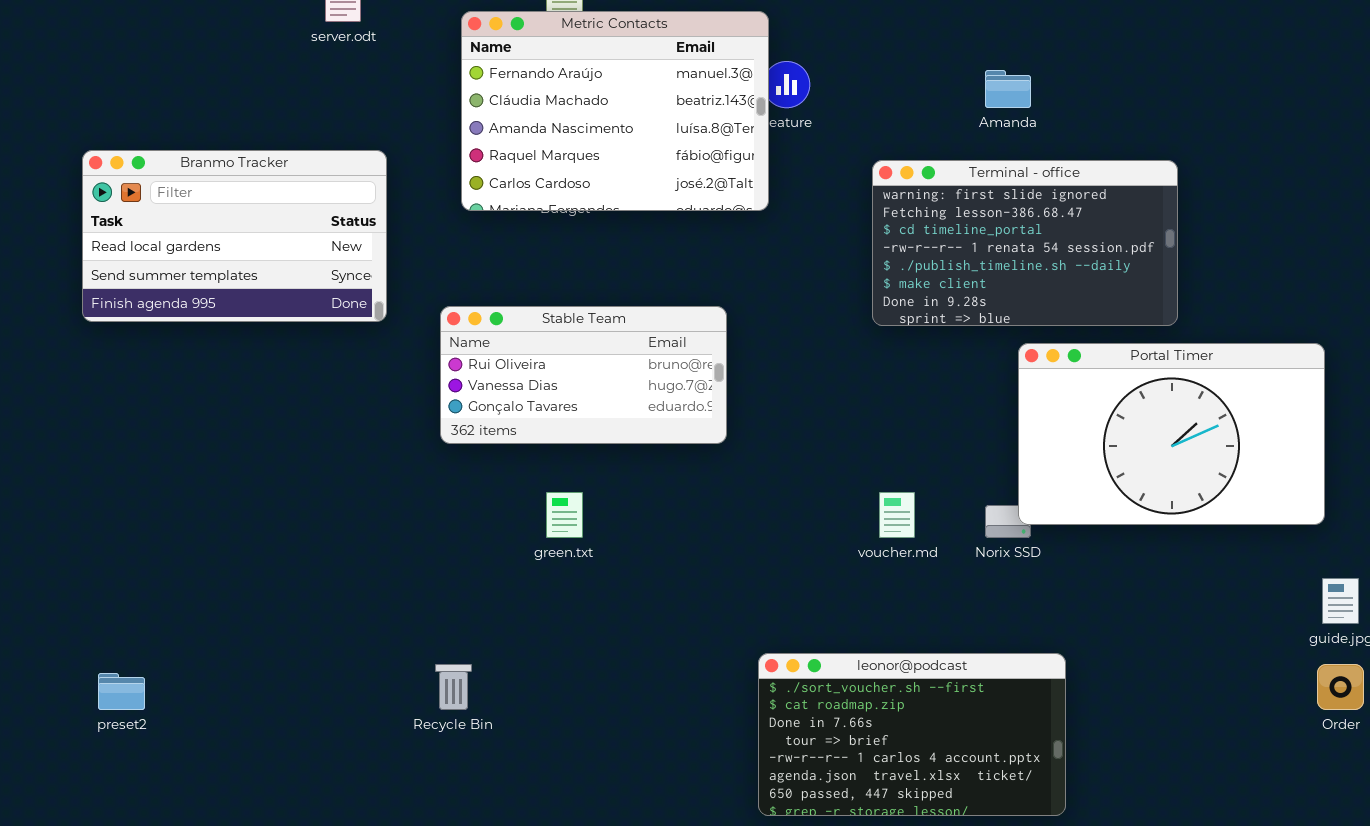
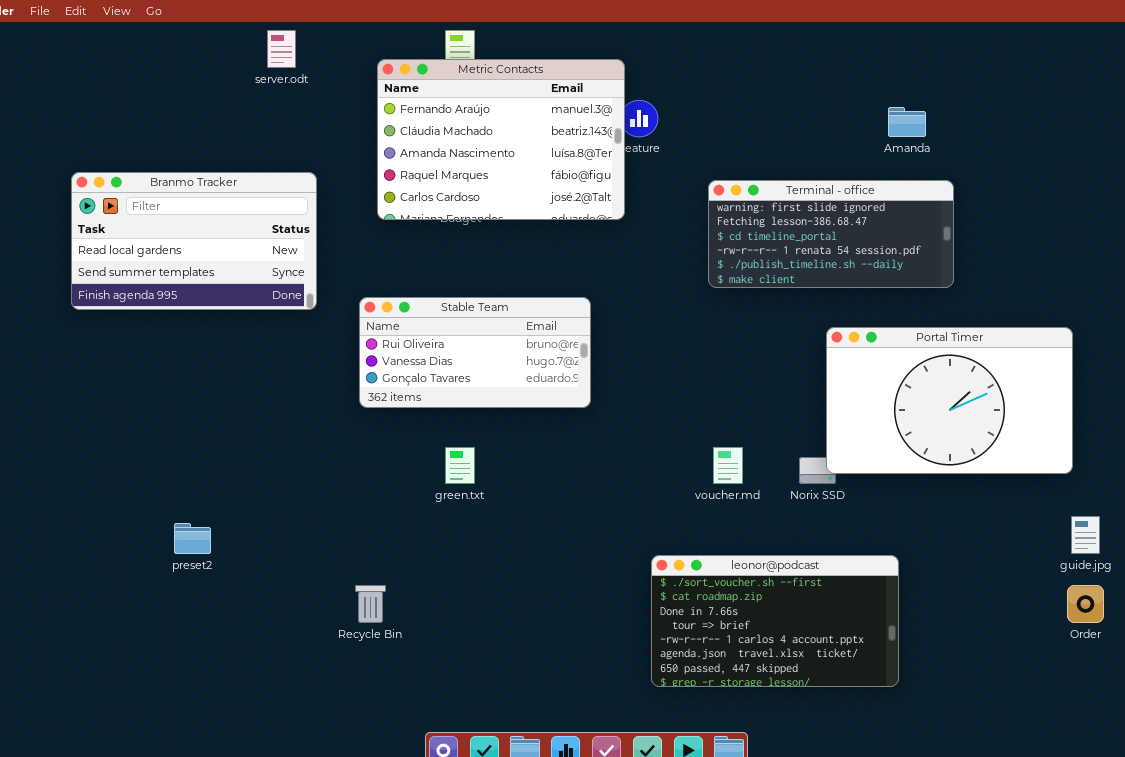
Amanda: [985,70,1031,108] -> [888,107,926,137], moved
Terminal - office: [872,160,1178,326] -> [708,180,954,288], resized
leonor@podcast: [758,653,1066,816] -> [651,555,899,687], moved
preset2: [98,673,145,710] -> [174,523,211,554], moved

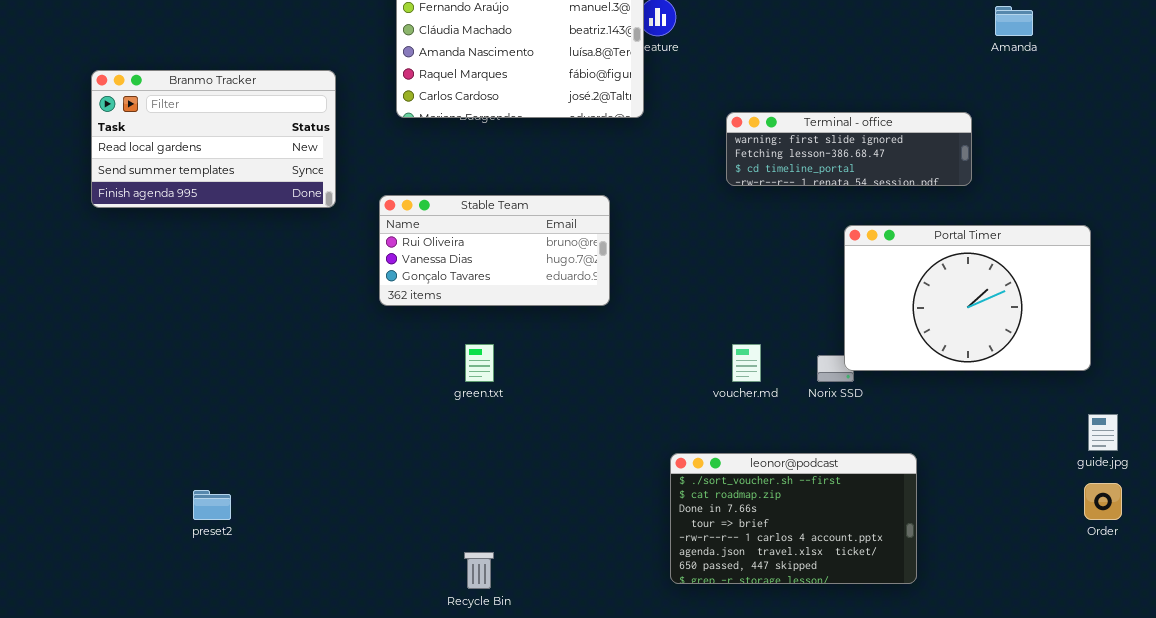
Amanda: [888,107,926,137] -> [995,6,1033,36], moved
Terminal - office: [708,180,954,288] -> [726,112,972,186], resized
preset2: [174,523,211,554] -> [193,490,231,520], moved
Recycle Bin: [355,585,386,623] -> [464,552,494,589], moved

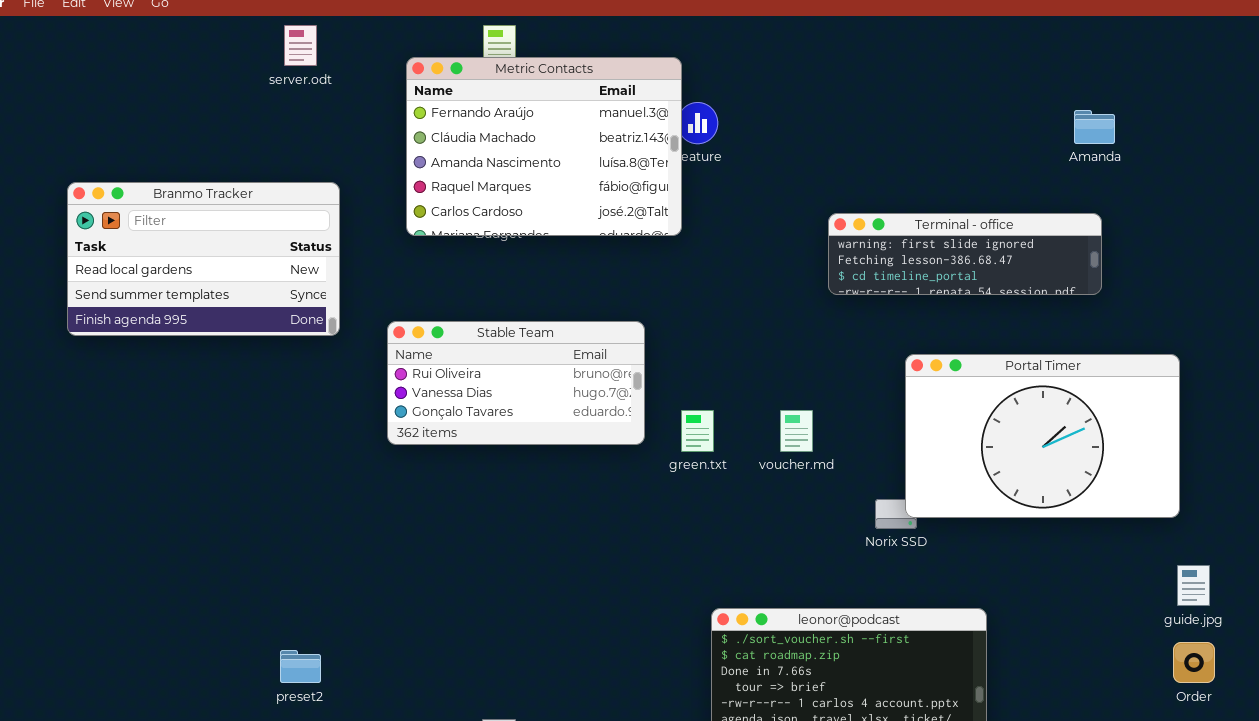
Terminal - office: [726,112,972,186] -> [828,213,1102,295], moved
green.txt: [465,344,494,382] -> [681,410,714,452], moved
voucher.md: [732,344,761,382] -> [780,410,813,452], moved
preset2: [193,490,231,520] -> [280,650,321,683], moved

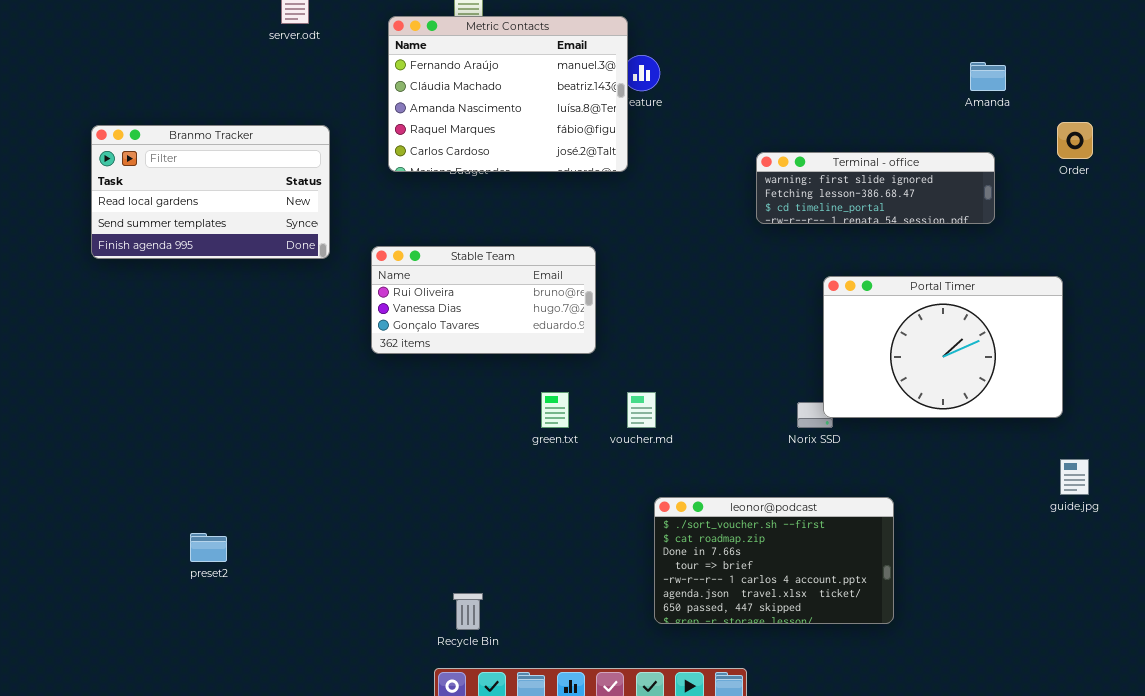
green.txt: [681,410,714,452] -> [541,392,569,428], moved
voucher.md: [780,410,813,452] -> [627,392,656,428], moved
Order: [1173,642,1215,683] -> [1057,122,1093,159], moved
preset2: [280,650,321,683] -> [190,533,227,562], moved

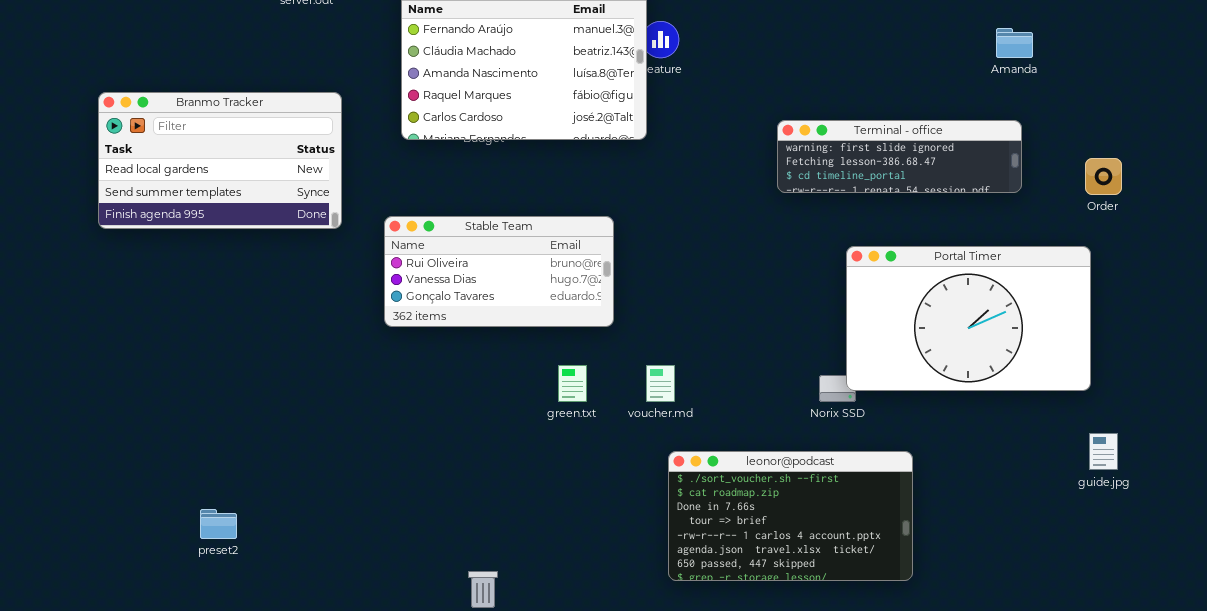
Order: [1057,122,1093,159] -> [1085,158,1122,195], moved
leonor@podcast: [654,497,894,624] -> [668,451,913,581], moved

